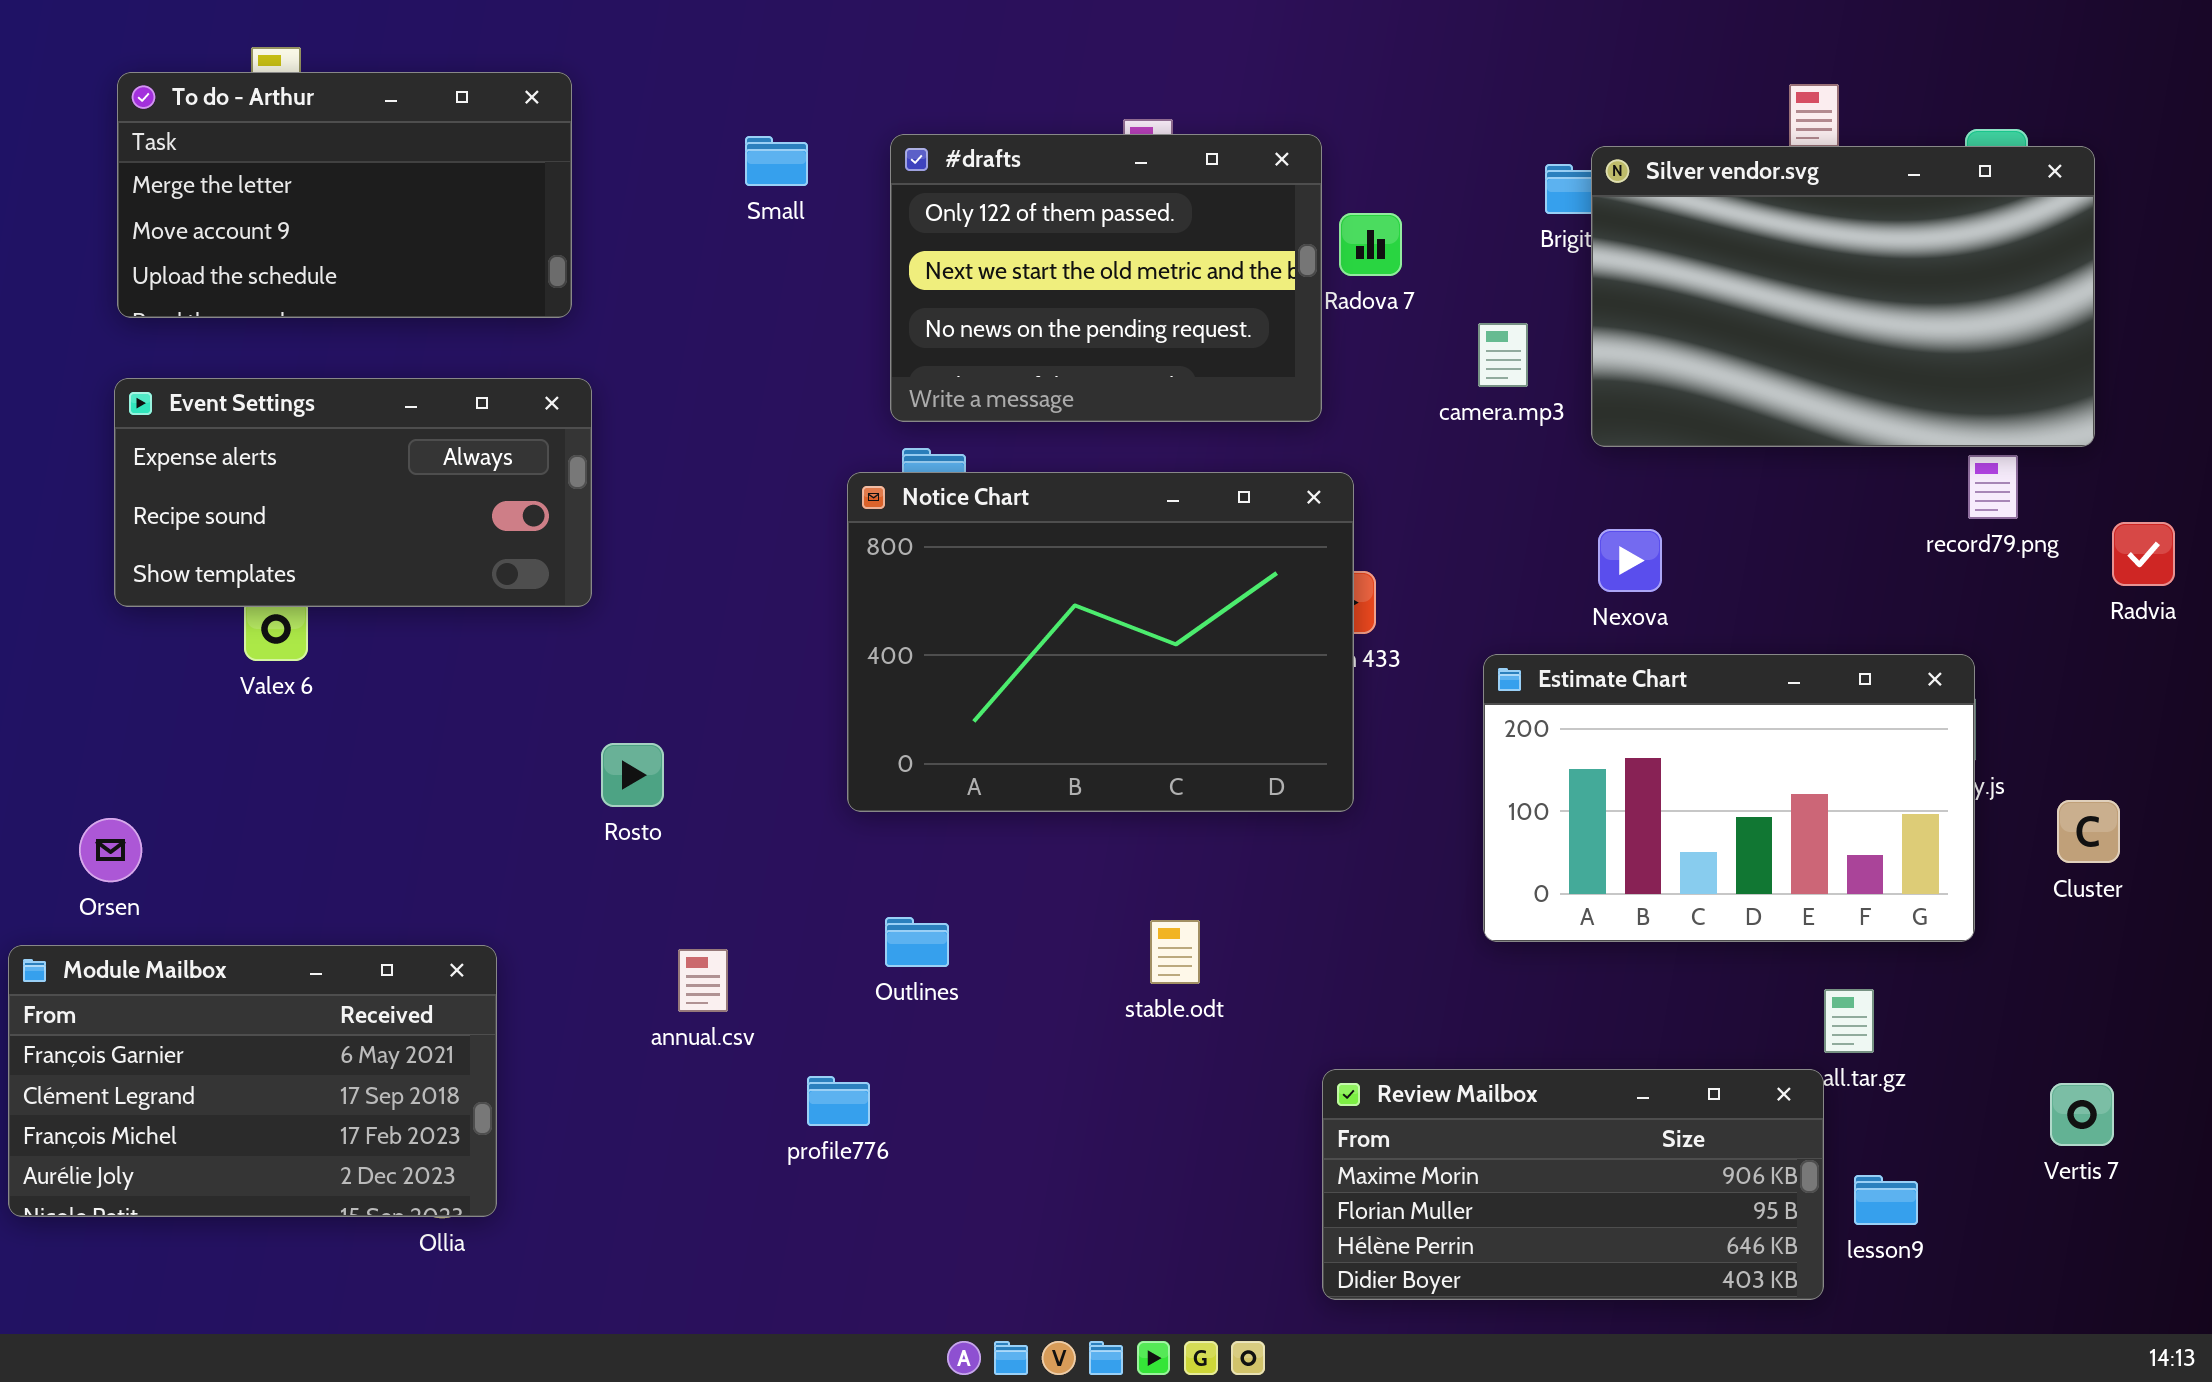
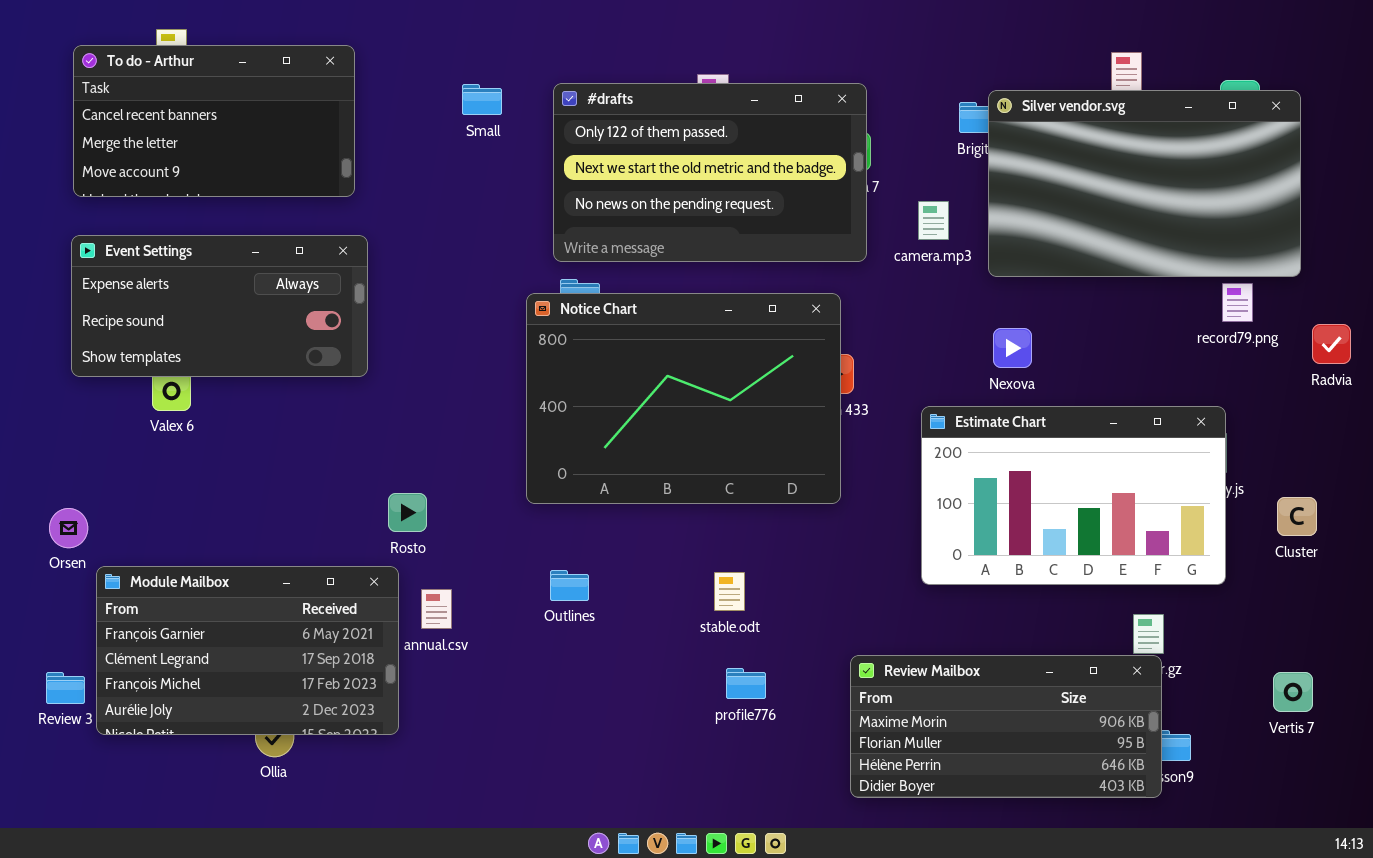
To do - Arthur: [117,72,572,318] -> [73,45,355,197], scrolled up 1 row
#drafts: [890,134,1322,422] -> [553,83,867,262], resized
Rosto: [601,743,664,807] -> [388,493,427,532], moved
Module Mailbox: [8,945,497,1217] -> [96,566,399,735], moved
Review Mailbox: [1322,1069,1824,1300] -> [850,655,1162,798], moved
profile776: [807,1076,870,1126] -> [726,668,766,699], moved

